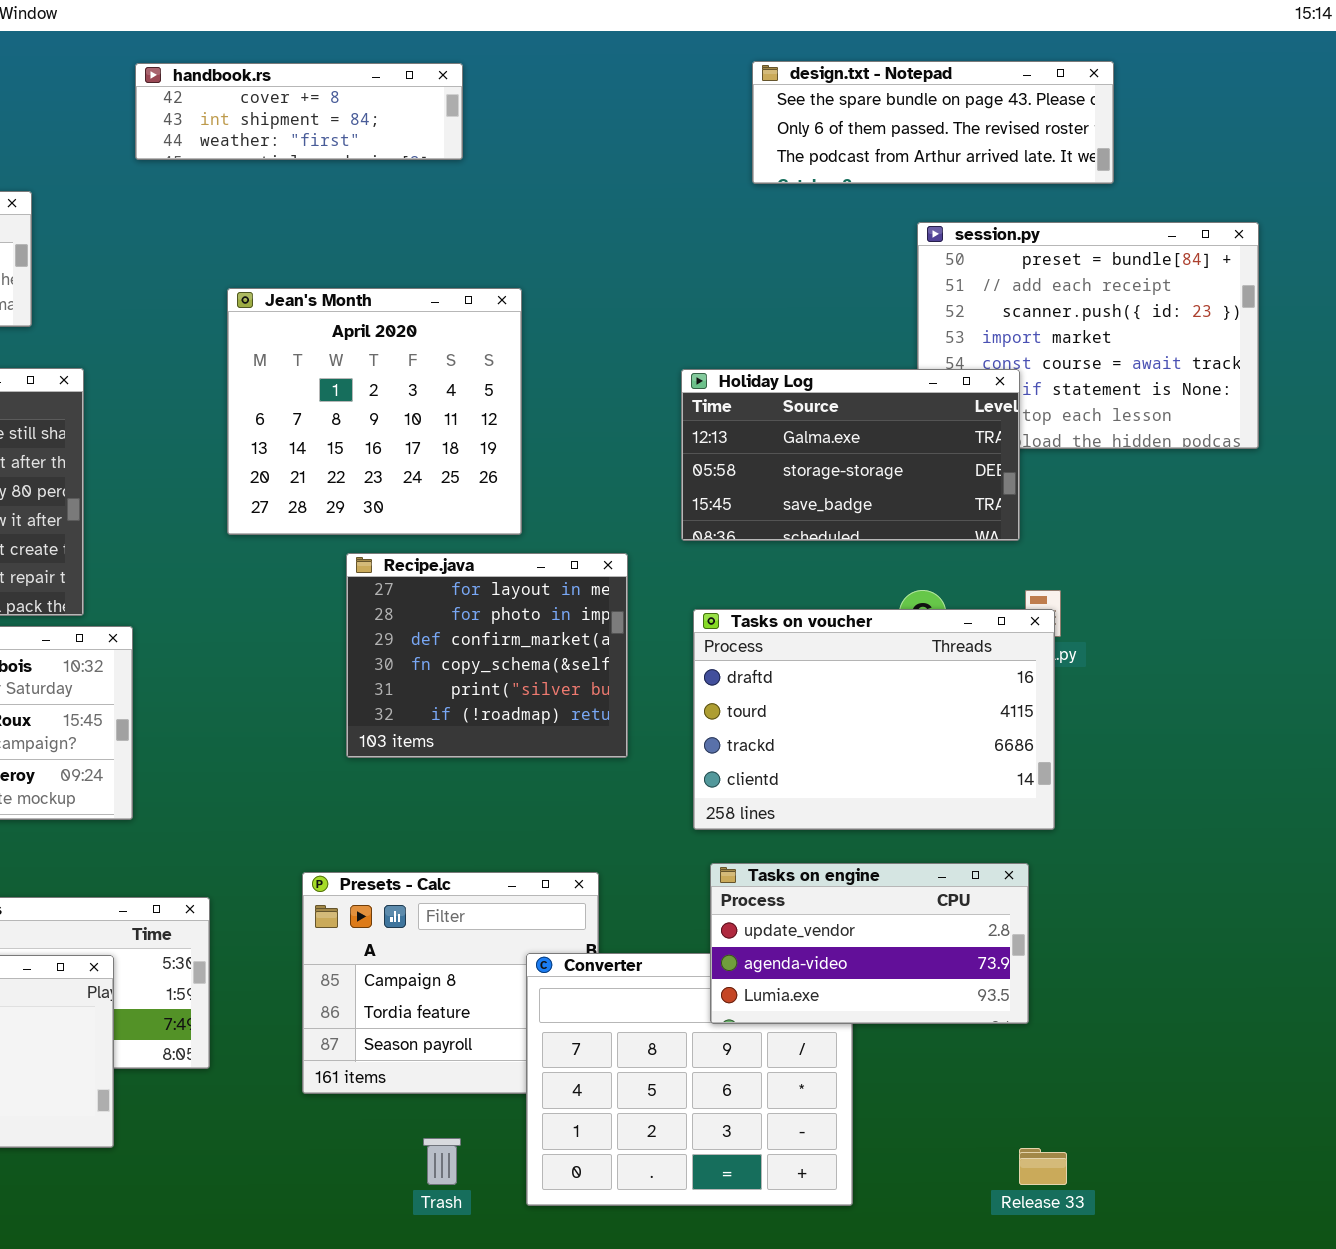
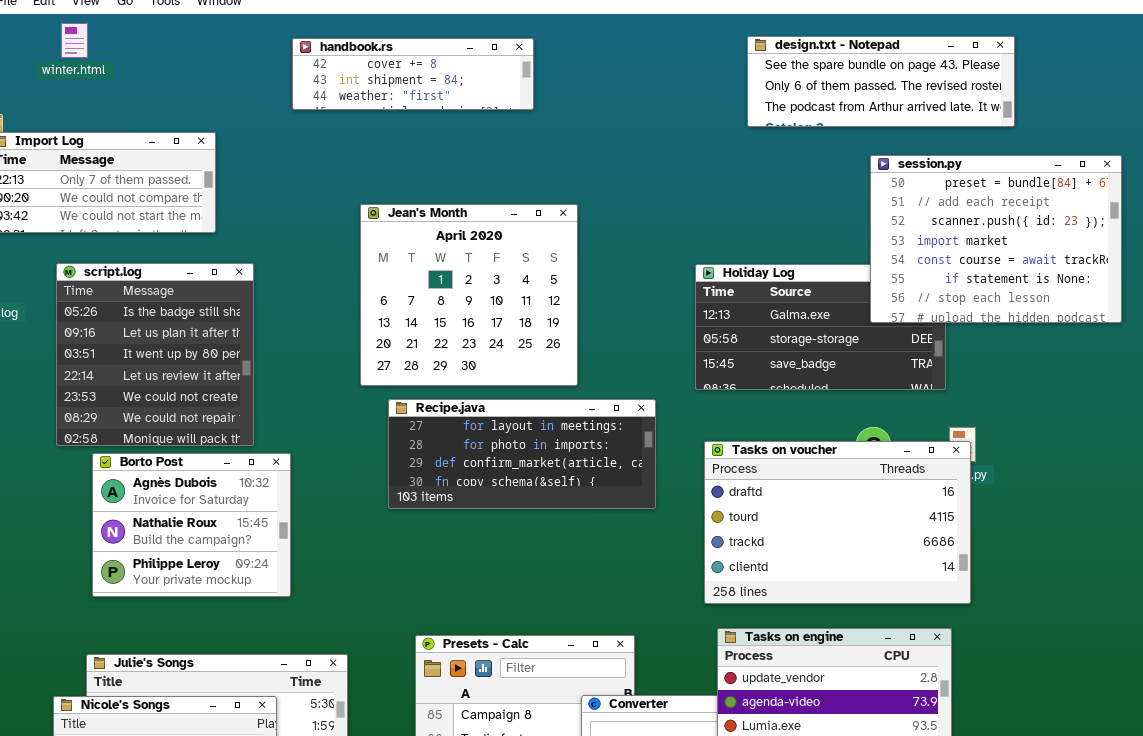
session.py: [917,222,1259,449] -> [870,155,1122,323], raised
Recipe.java: [346,553,628,758] -> [388,399,656,509], resized

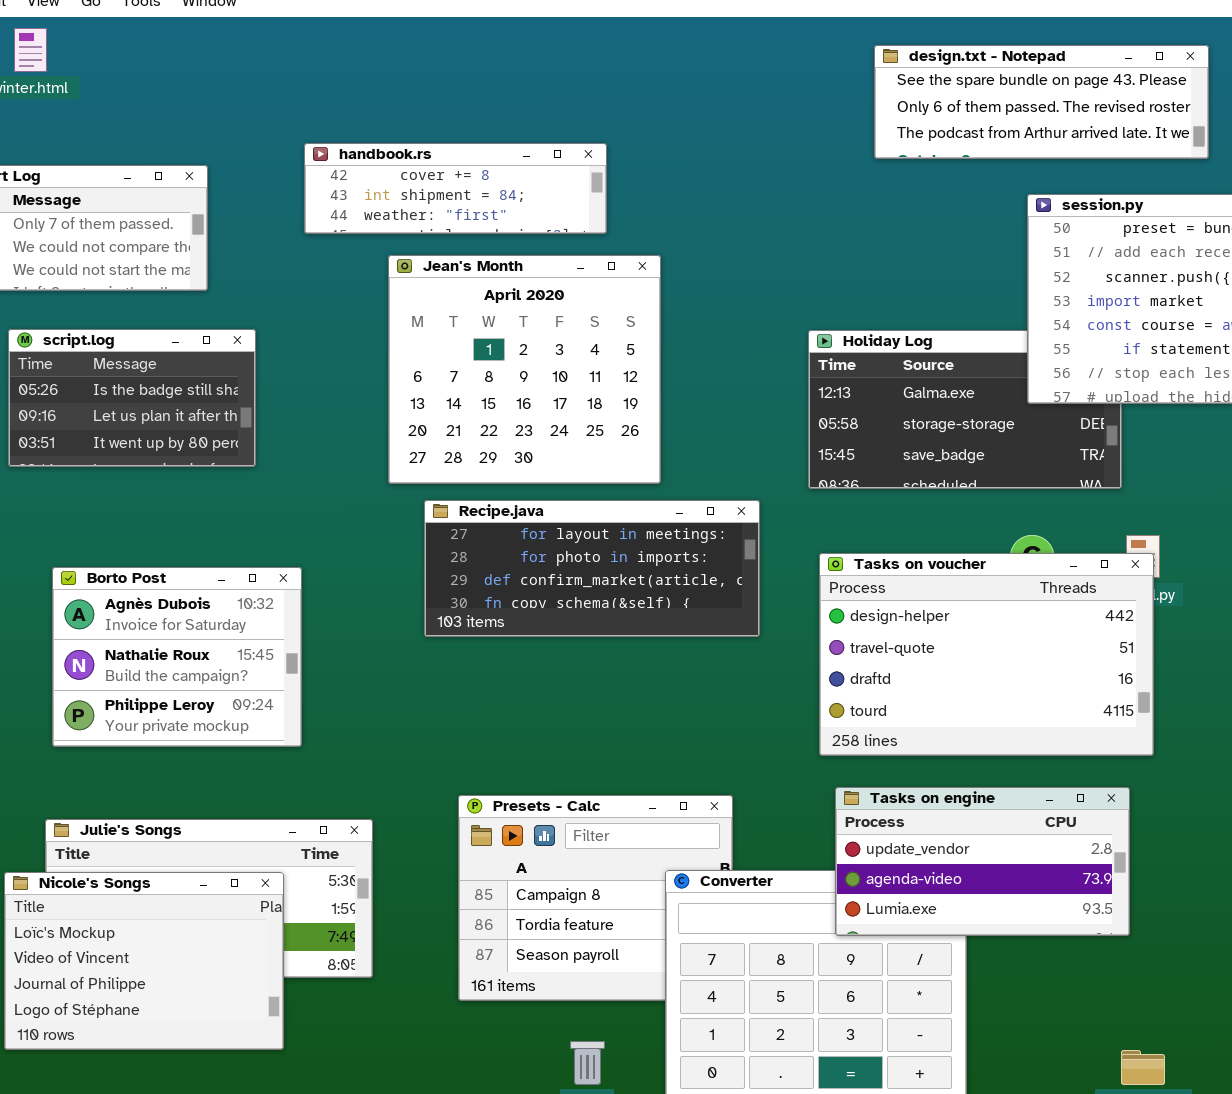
handbook.rs: [292,38,534,110] -> [304,143,607,234], moved
script.log: [56,263,254,446] -> [8,329,256,467], resized
Tasks on voucher: [704,441,971,604] -> [819,553,1154,756], scrolled up 2 rows

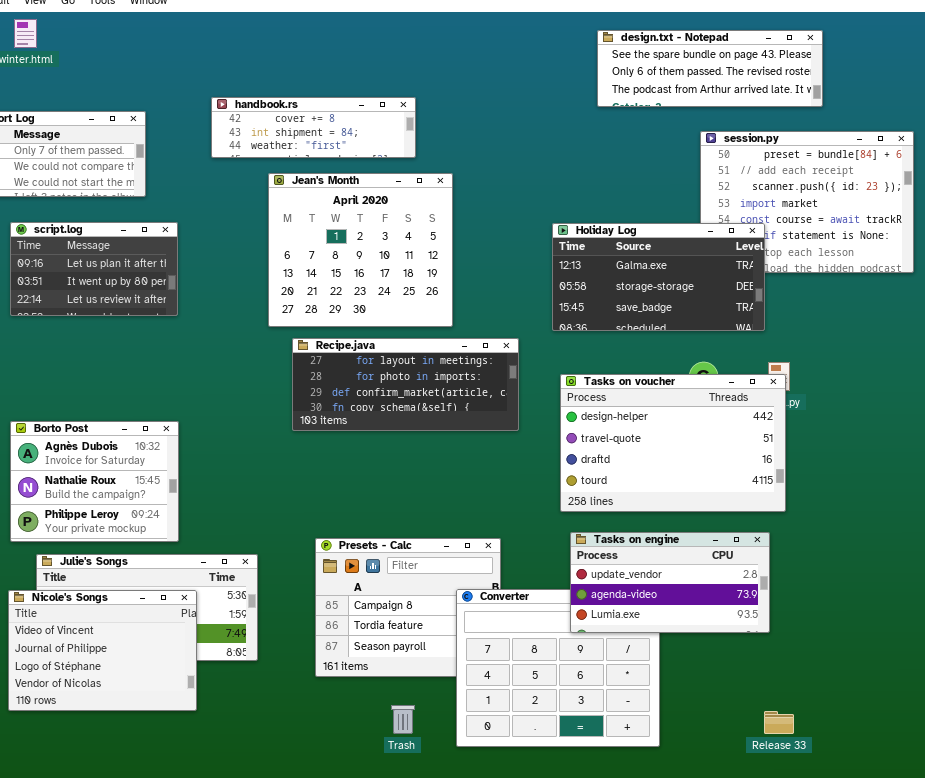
script.log: [8,329,256,467] -> [10,222,178,316], scrolled down 1 row
Holiday Log: [808,330,1122,489] -> [552,223,765,331], raised
Borto Post: [52,567,302,747] -> [10,421,179,542], moved
Nicole's Songs: [4,872,284,1050] -> [8,590,197,711], scrolled down 1 row

